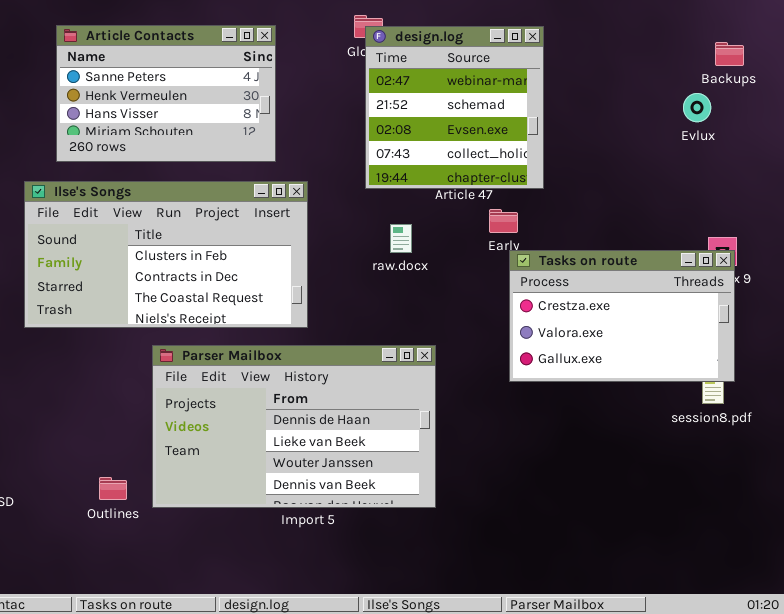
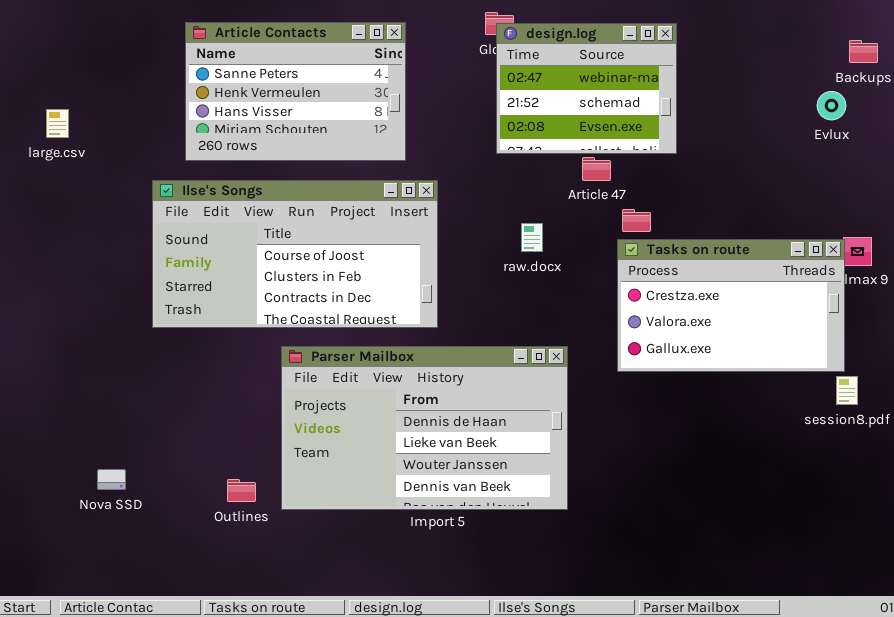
design.log: [365,26,544,189] -> [496,23,677,154], resized
Ilse's Songs: [24,181,308,328] -> [152,180,438,328], scrolled up 1 row
Tasks on route: [509,250,735,382] -> [617,239,845,372], moved

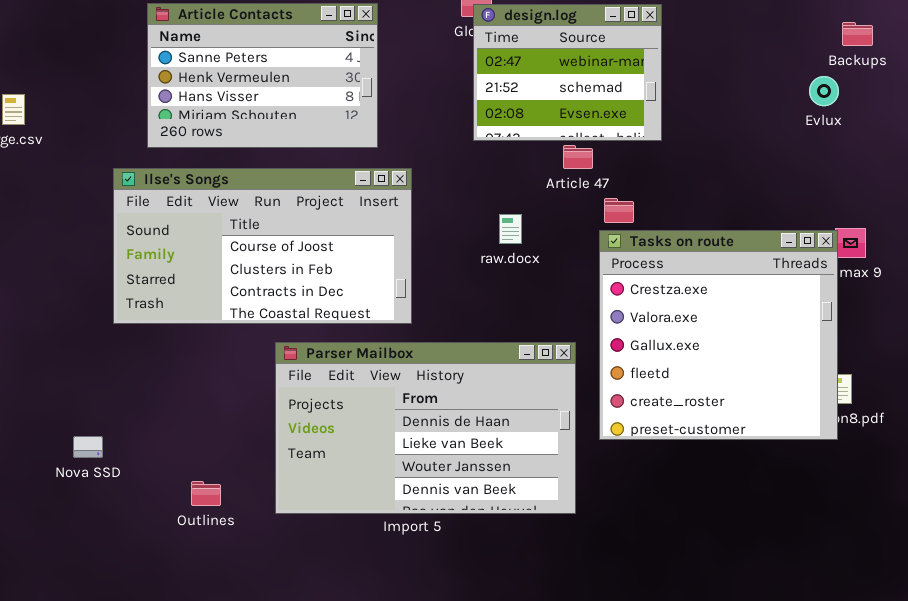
Tasks on route: [617,239,845,372] -> [599,230,838,440], resized
Parser Mailbox: [281,346,568,510] -> [275,342,576,514], moved
Nova SSD: [97,469,126,490] -> [73,436,103,458], moved

